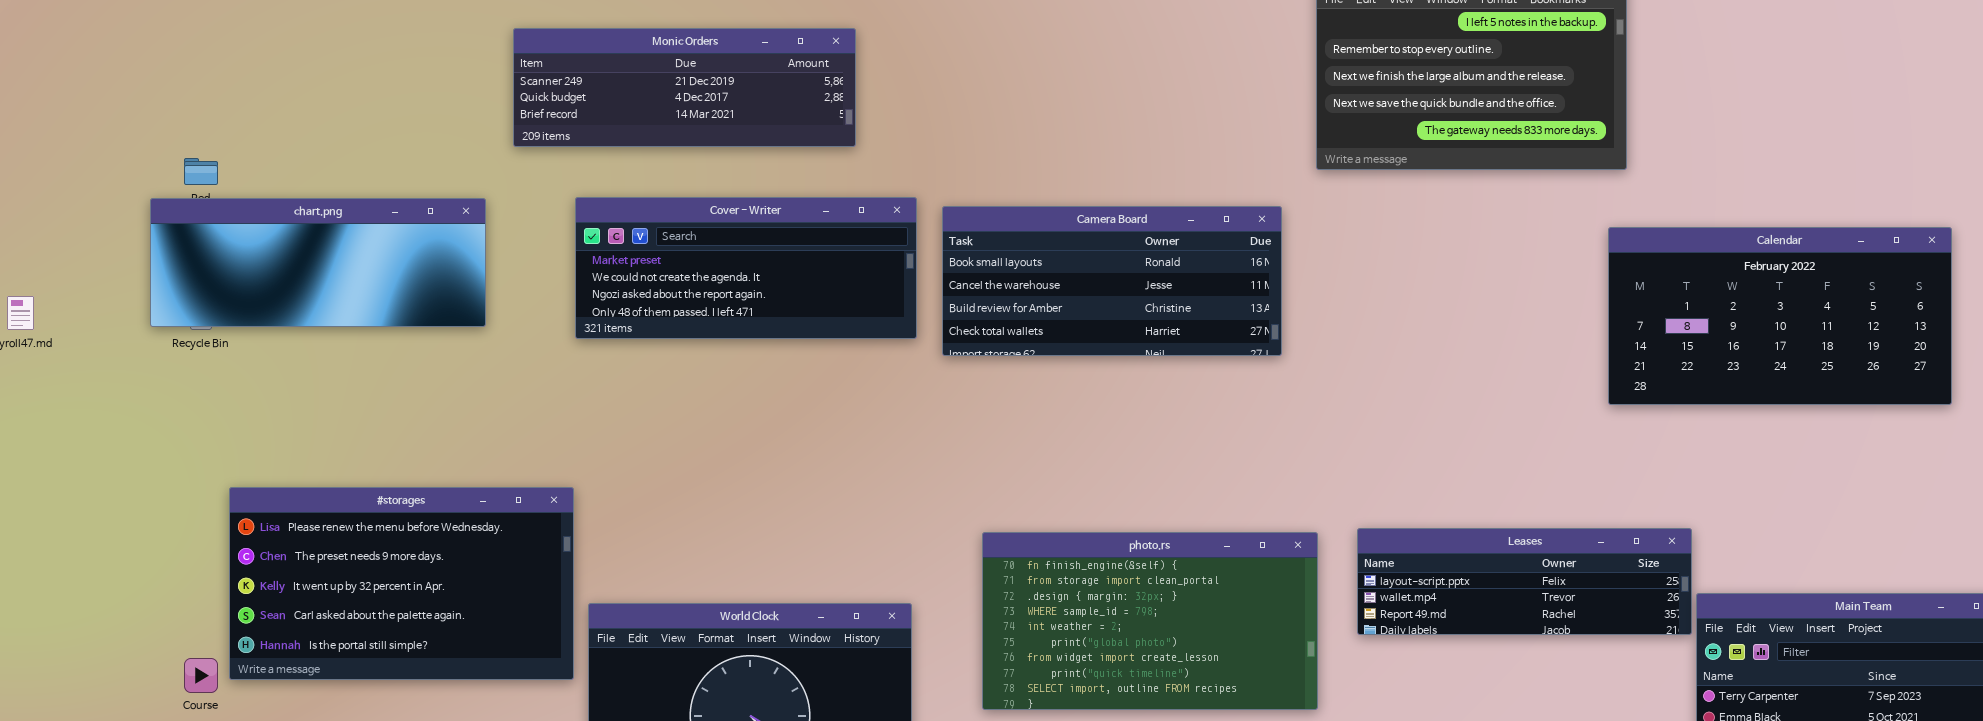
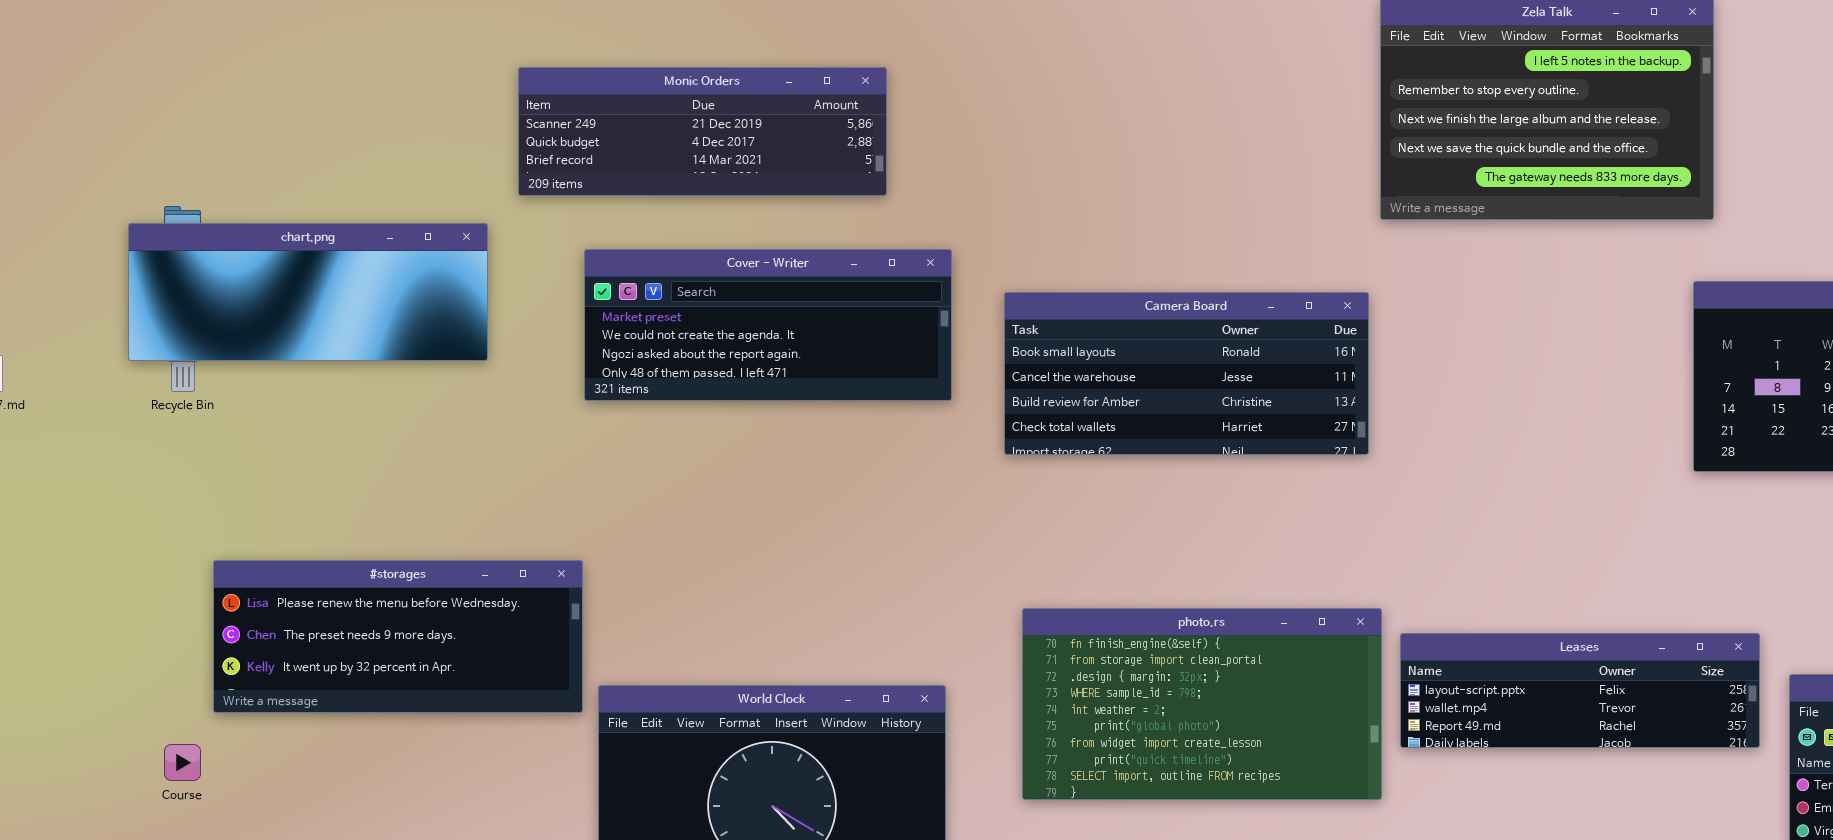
chart.png: [150,198,486,327] -> [128,223,488,361], moved
Camera Board: [942,206,1282,356] -> [1004,292,1369,455], moved
#storages: [229,487,574,680] -> [213,560,583,713], resized
Leases: [1357,528,1692,635] -> [1400,633,1760,748], moved

